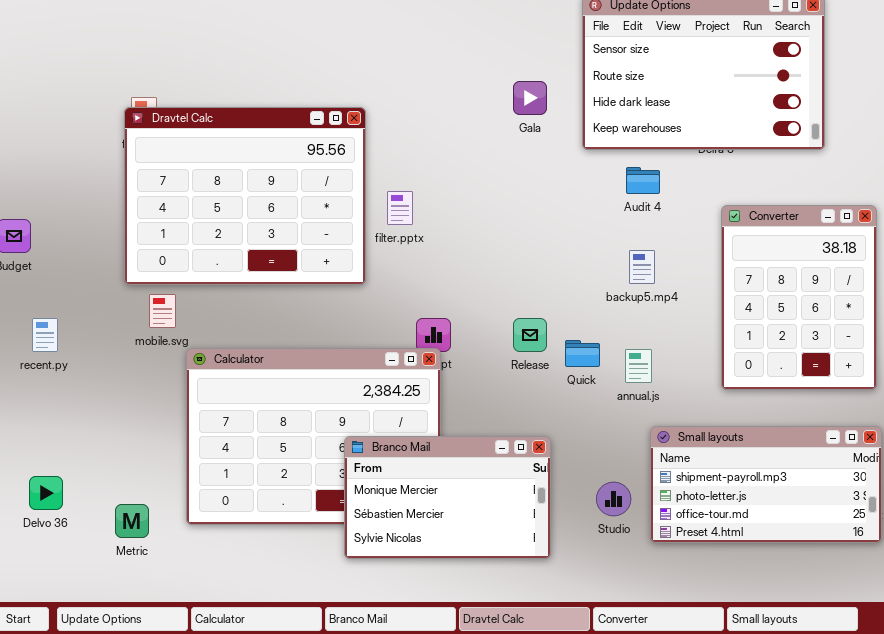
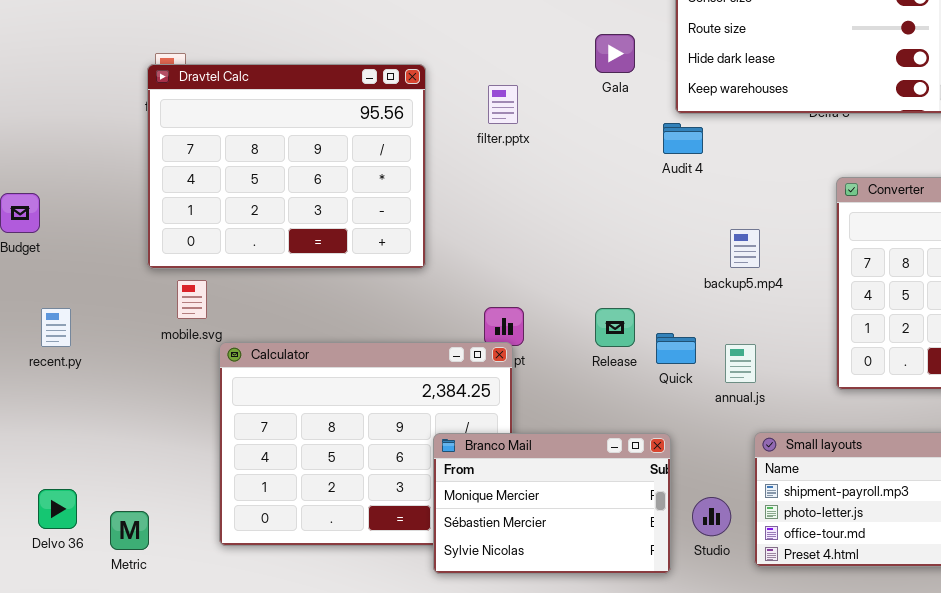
Audit 4: [626,167,660,194] -> [663,123,703,154], moved
filter.pptx: [387,191,413,225] -> [488,85,518,124], moved
Branco Mail: [344,436,551,559] -> [433,433,671,574], moved
Metric: [115,504,149,538] -> [110,511,149,550], moved

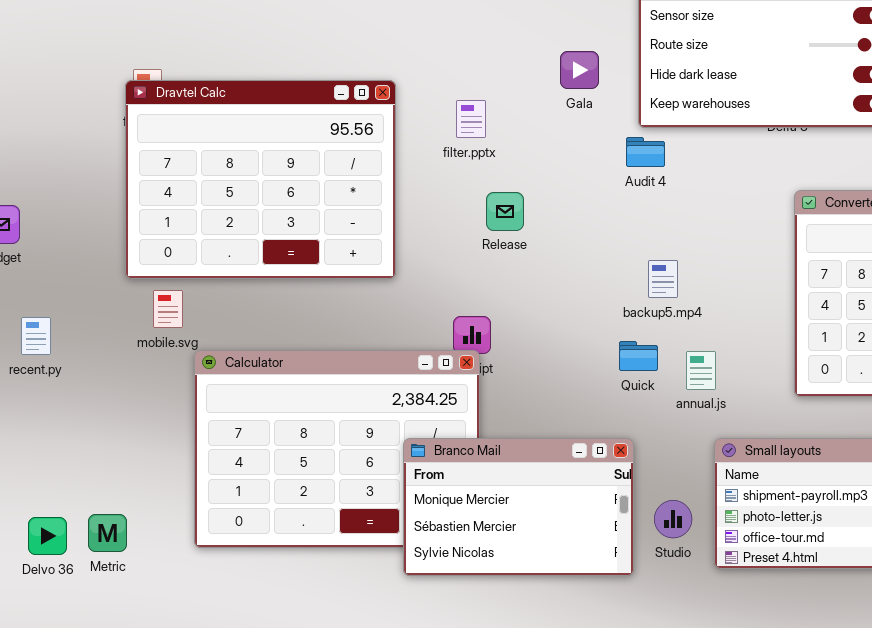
backup5.mp4: [730,229,760,268] -> [648,260,678,298], moved
Release: [595,308,635,347] -> [486,192,524,231], moved
Delvo 36: [38,489,77,529] -> [28,517,67,555], moved

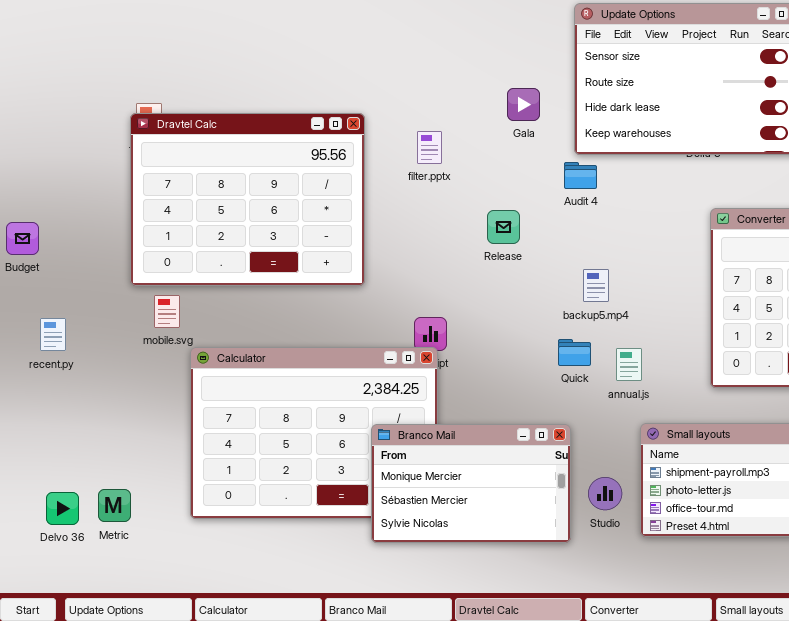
Release: [486,192,524,231] -> [487,210,520,244], moved

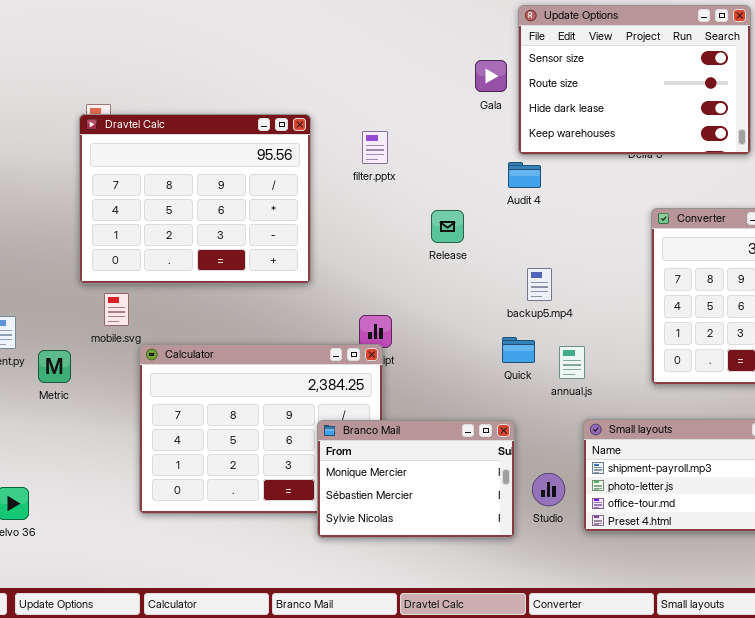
Gala: [507,88,540,121] -> [475,60,507,92], moved
Metric: [98,489,131,522] -> [38,350,71,383], moved

